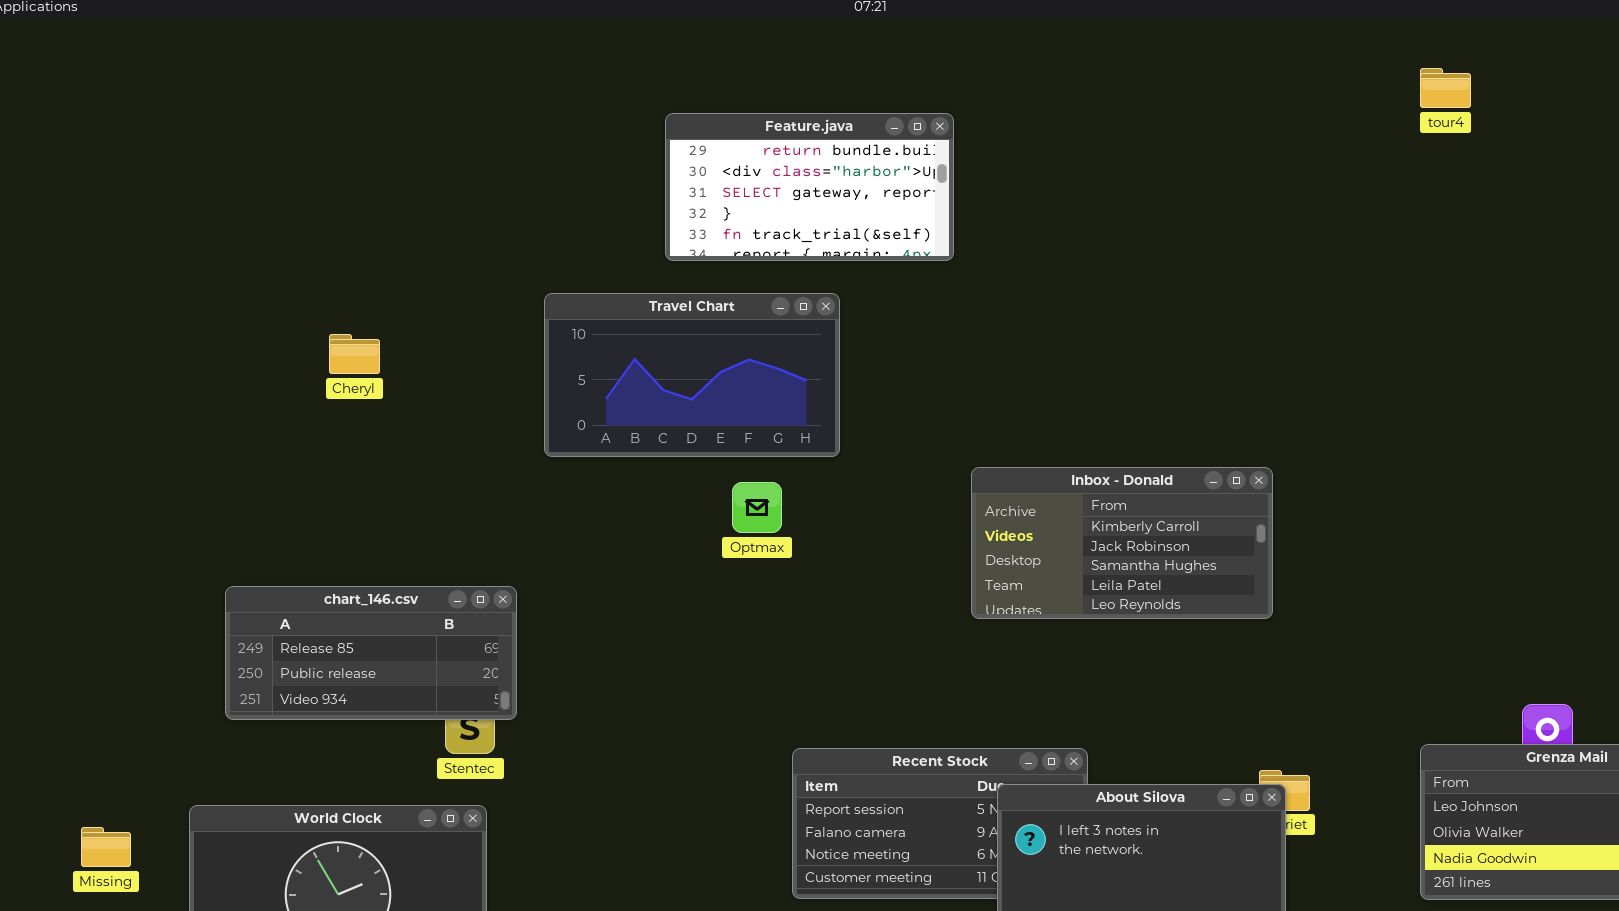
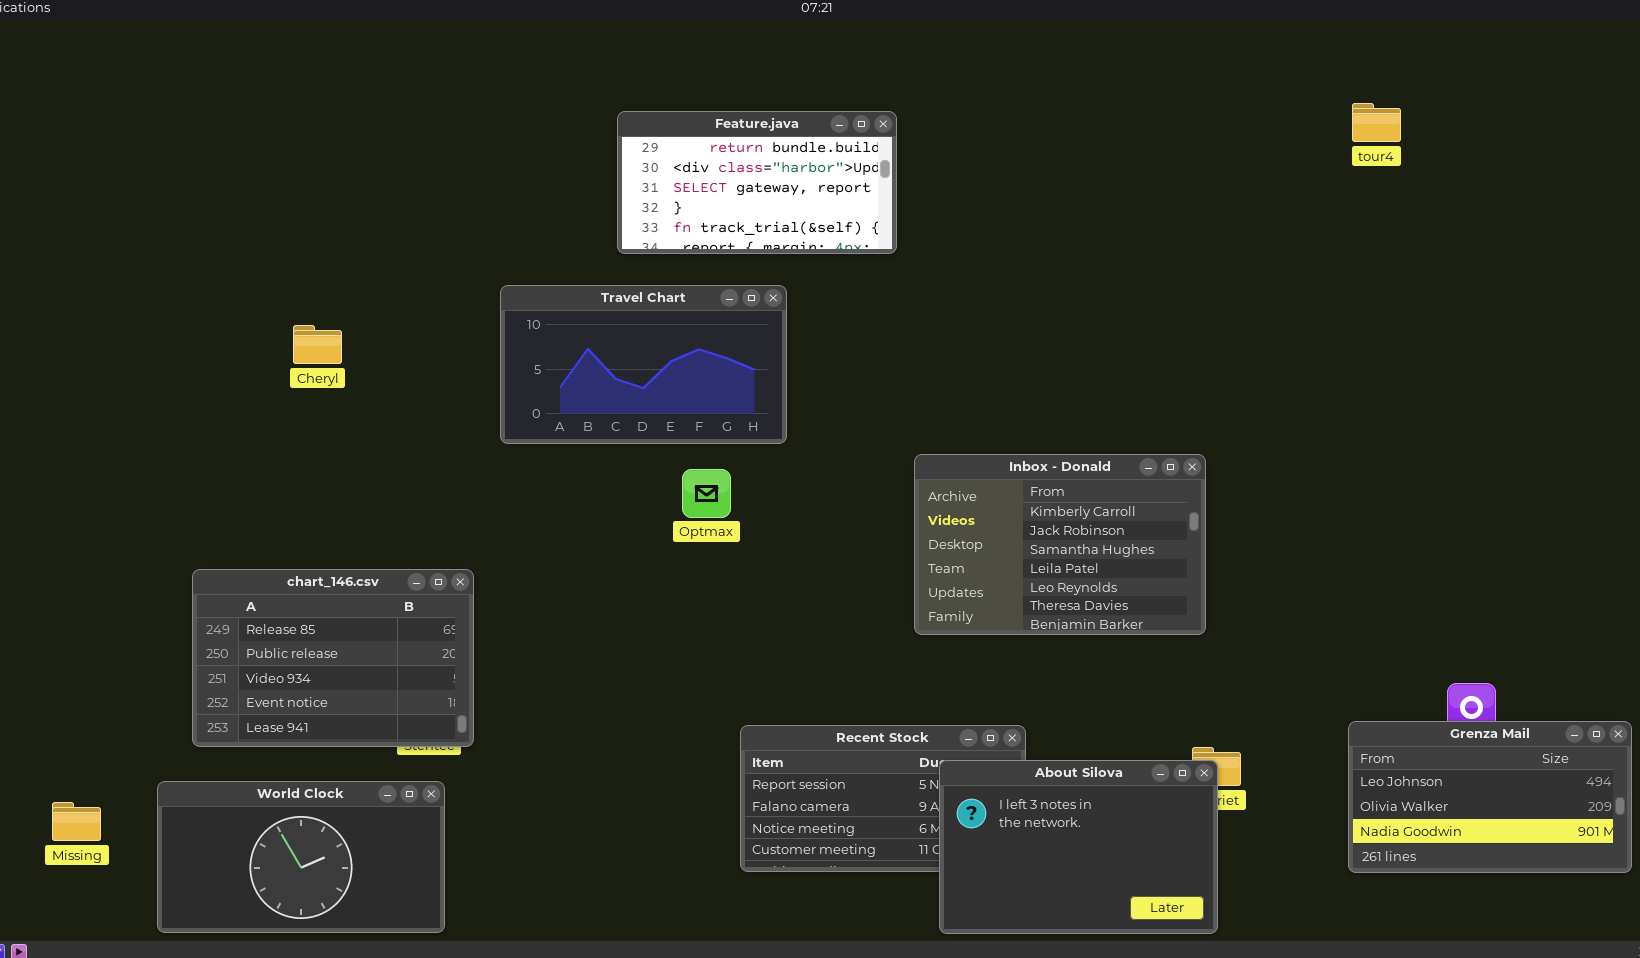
tour4: [1420,68,1471,108] -> [1352,103,1401,142], moved
Inbox - Donald: [971,467,1273,619] -> [914,454,1206,635], resized
chart_146.csv: [225,586,517,720] -> [192,569,474,747], resized

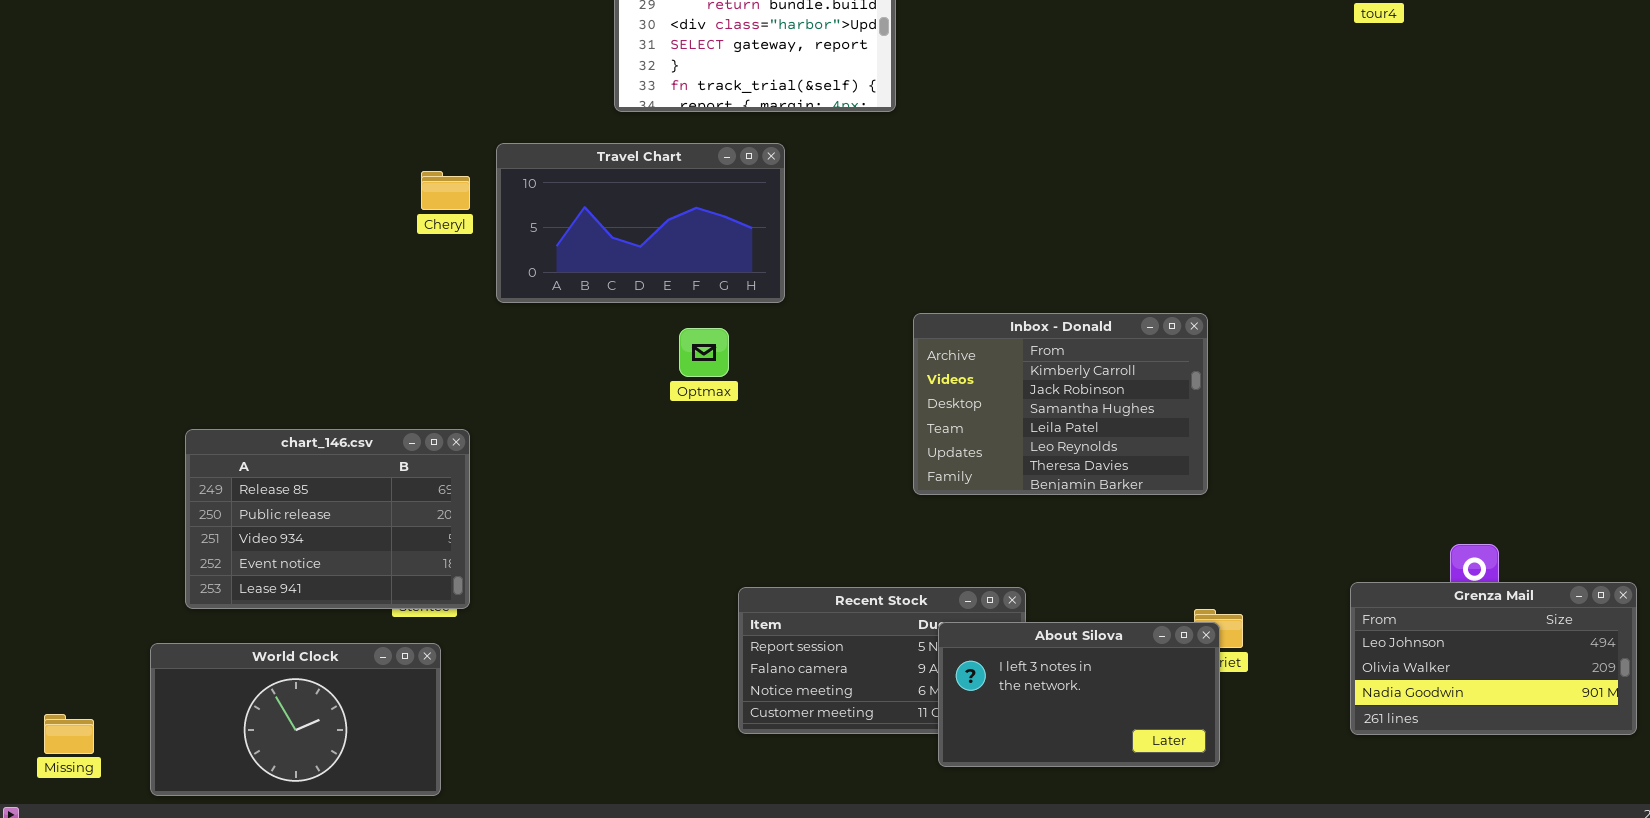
Cheryl: [293,325,342,364] -> [421,171,470,210], moved
About Silova: [939,760,1218,934] -> [938,622,1220,767], resized
Missing: [52,802,101,841] -> [44,714,94,754], moved

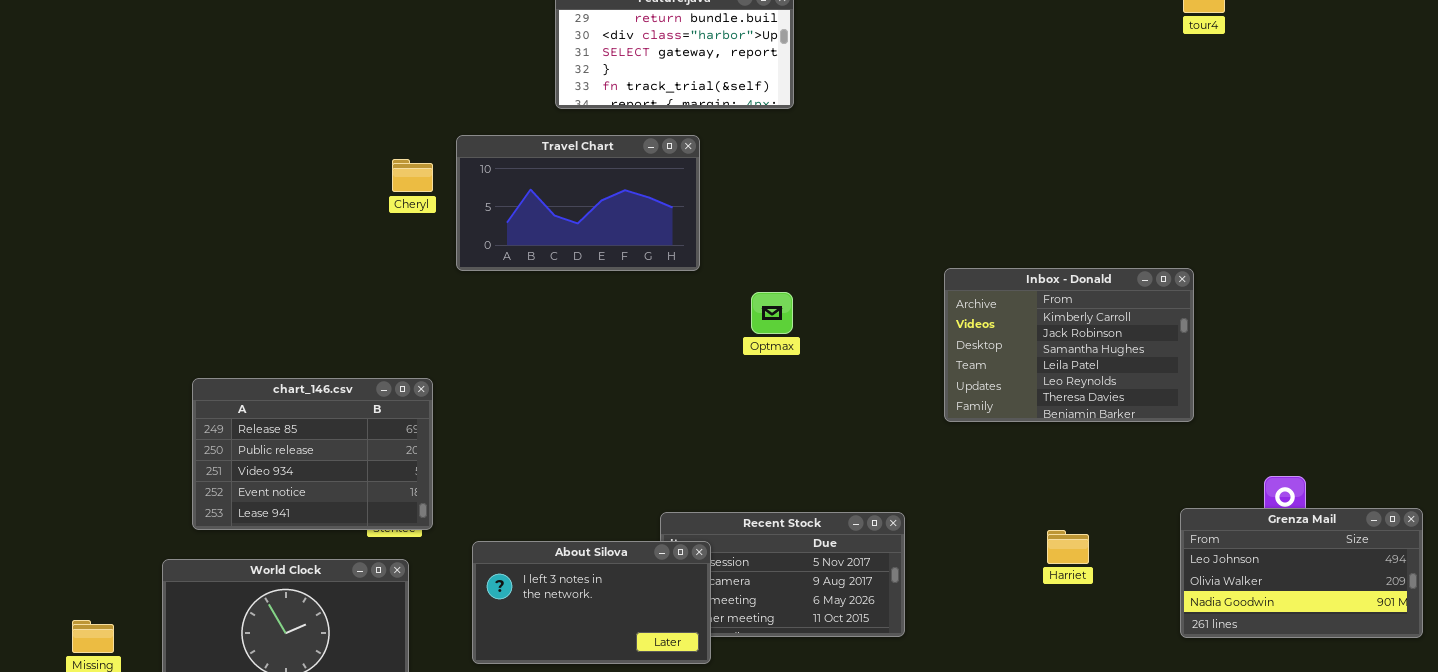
Inbox - Donald: [913,313,1208,495] -> [944,268,1194,422], moved
Optmax: [679,328,729,377] -> [751,292,793,334], moved
About Silova: [938,622,1220,767] -> [472,541,711,664], moved

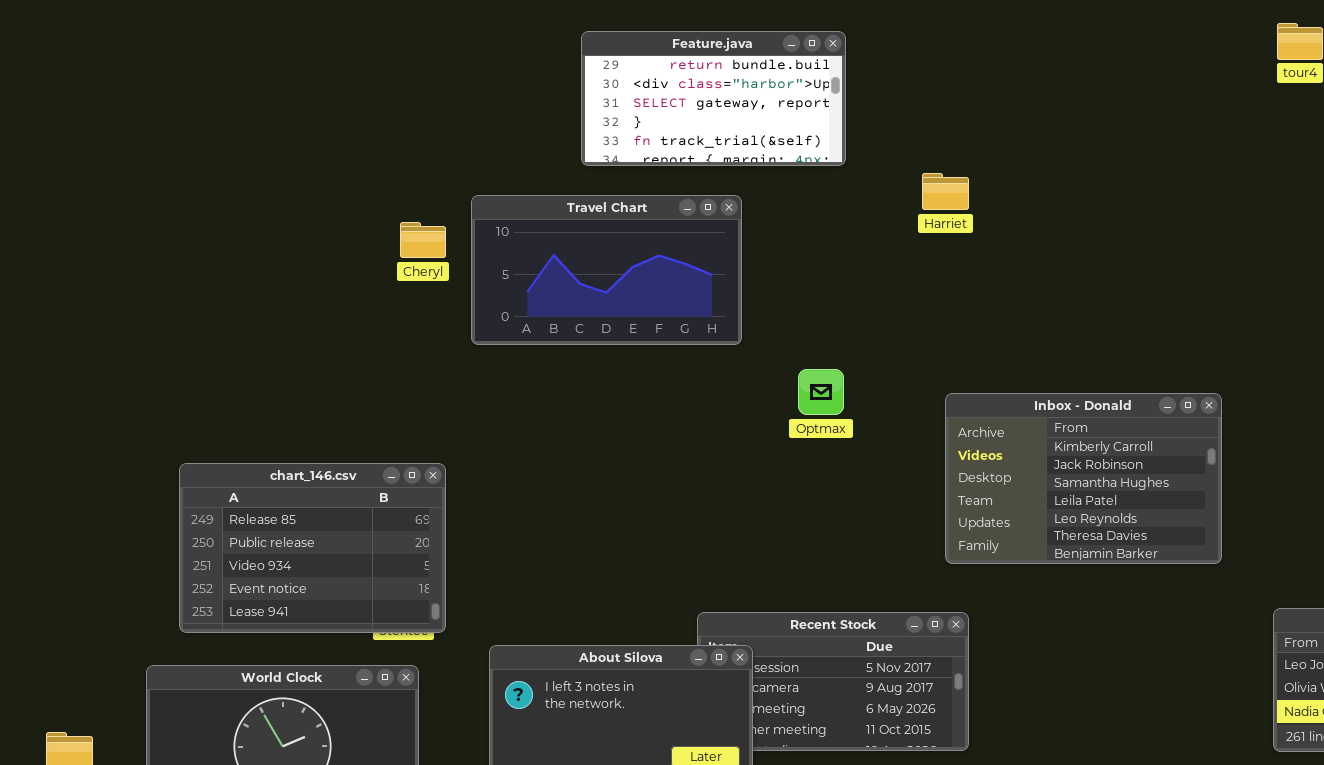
Inbox - Donald: [944,268,1194,422] -> [945,393,1222,564], moved
Harriet: [1047,530,1089,564] -> [922,173,969,210], moved

